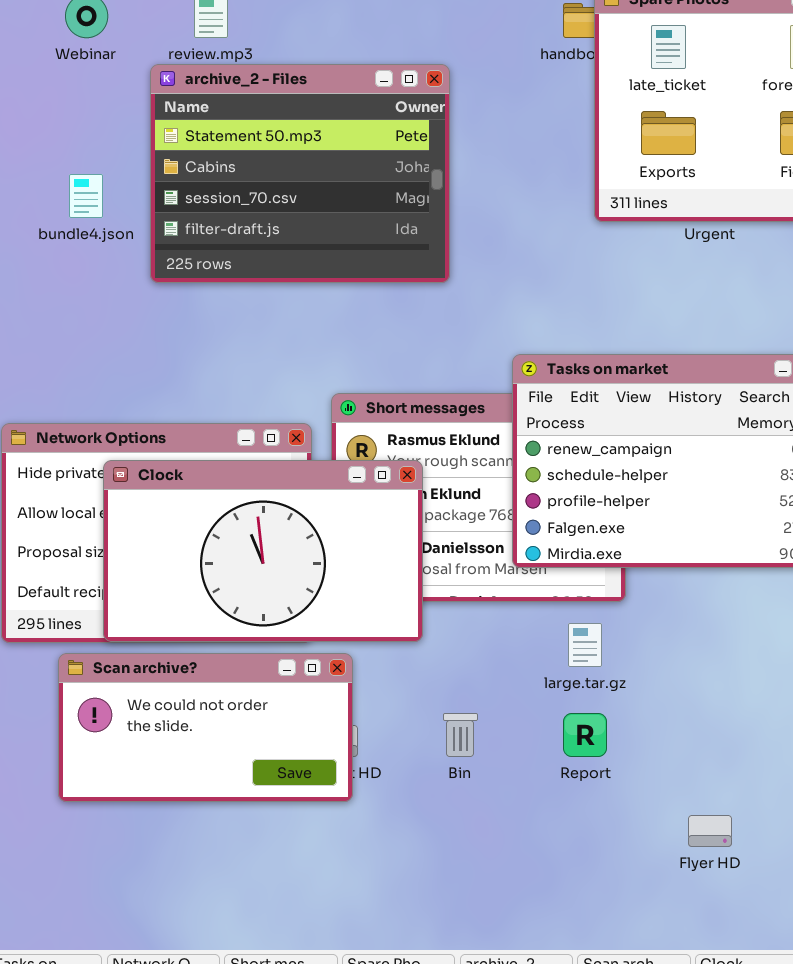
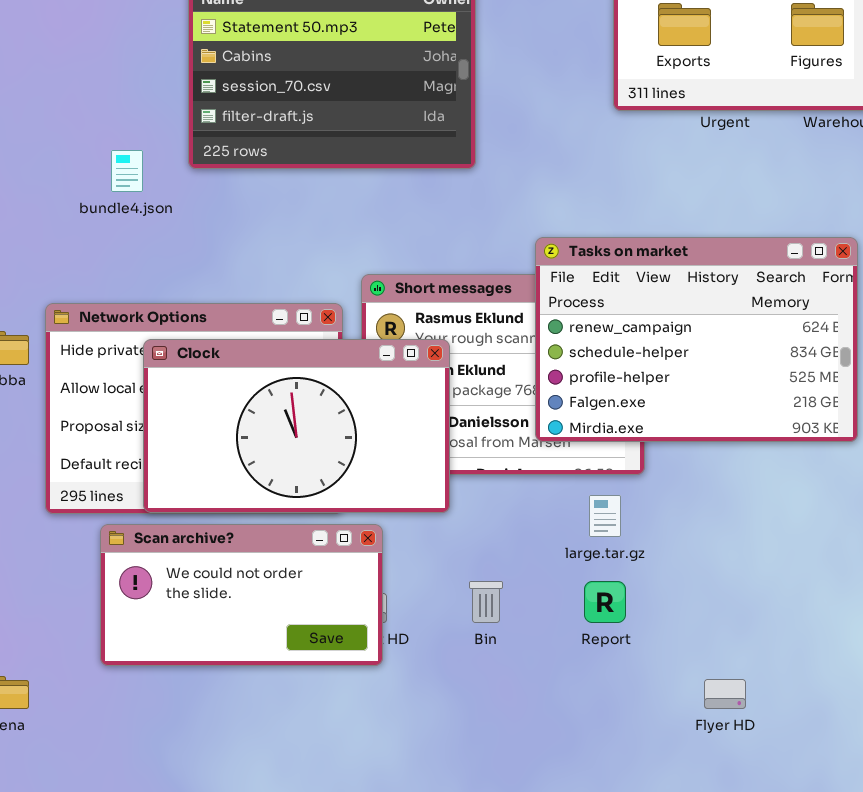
bundle4.json: [69,174,103,218] -> [111,150,143,192], moved

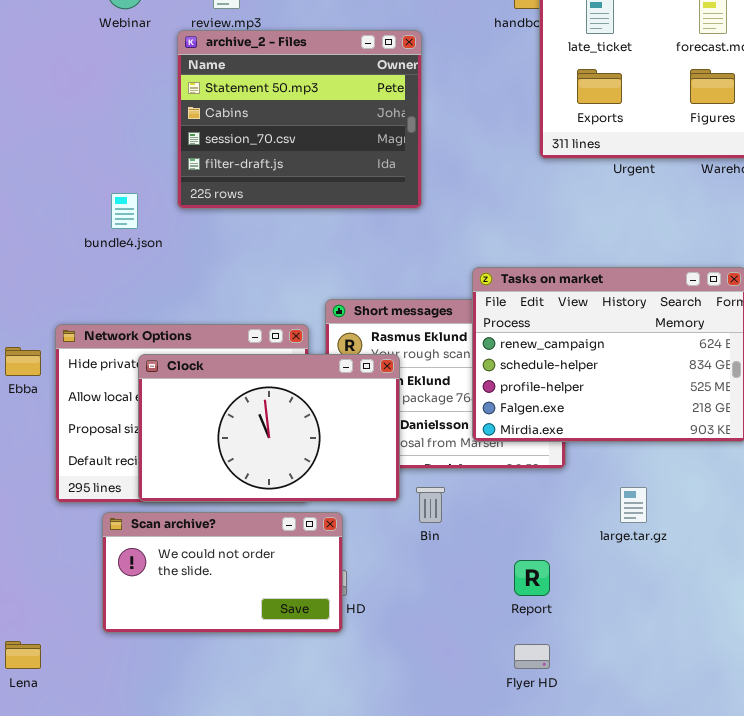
large.tar.gz: [589,495,621,537] -> [620,487,647,523], moved
Bin: [469,581,503,623] -> [416,487,445,523], moved
Flyer HD: [704,679,746,709] -> [514,644,550,669], moved

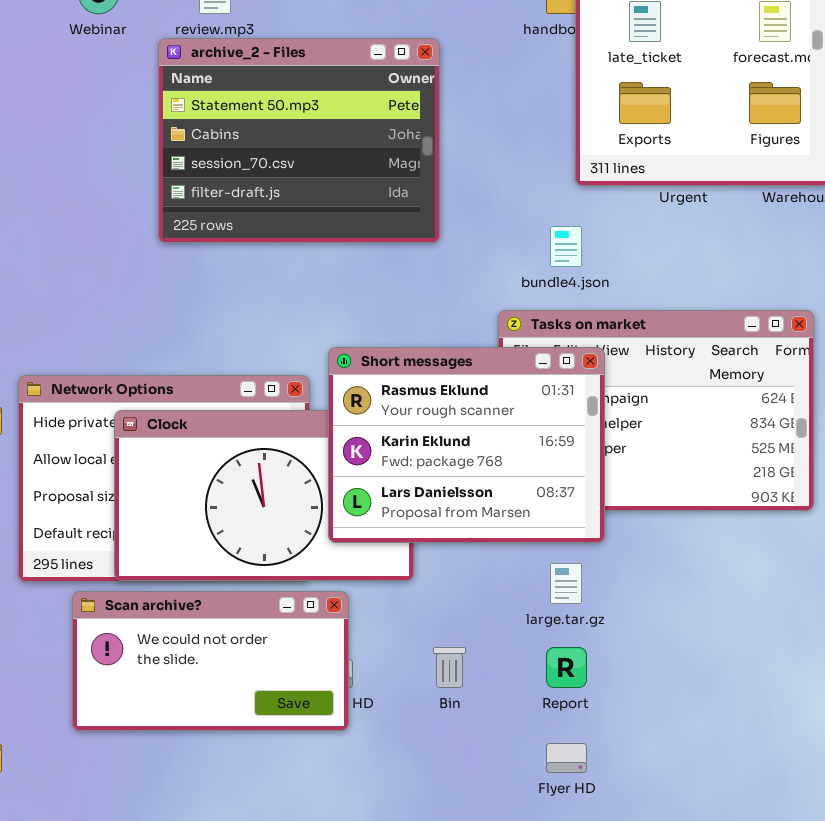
bundle4.json: [111,193,138,229] -> [550,226,582,267], moved
Short messages: [325,299,566,469] -> [328,347,605,543], raised
Bin: [416,487,445,523] -> [433,647,466,688], moved
large.tar.gz: [620,487,647,523] -> [550,563,582,604], moved

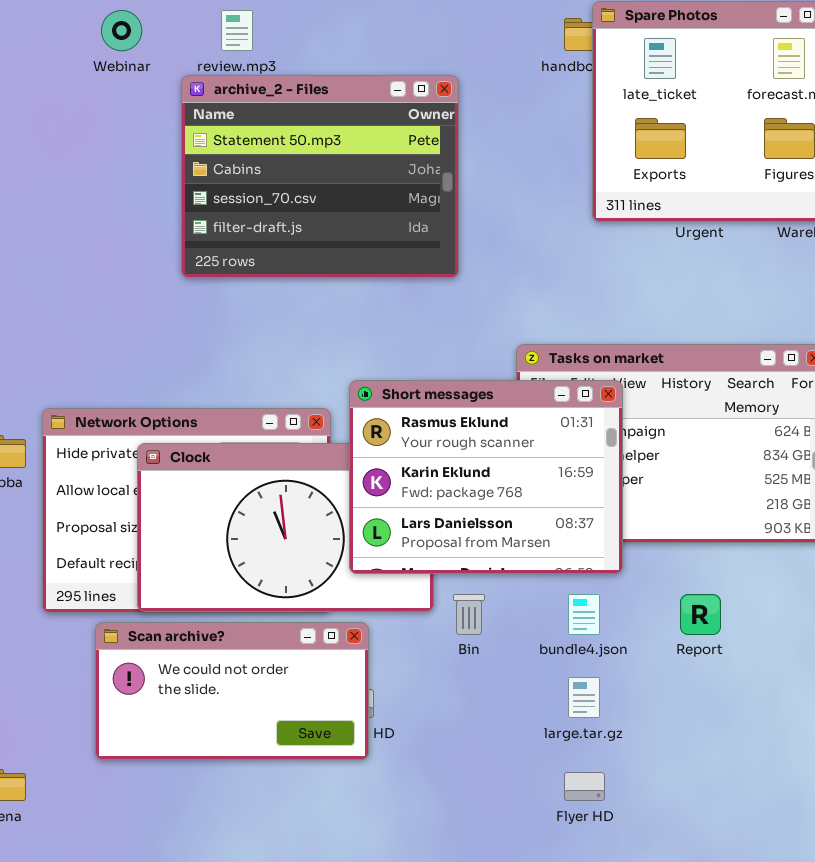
bundle4.json: [550,226,582,267] -> [568,594,600,635], moved
large.tar.gz: [550,563,582,604] -> [568,677,600,718], moved
Bin: [433,647,466,688] -> [453,594,485,635], moved
Report: [546,647,587,688] -> [680,594,721,635], moved

